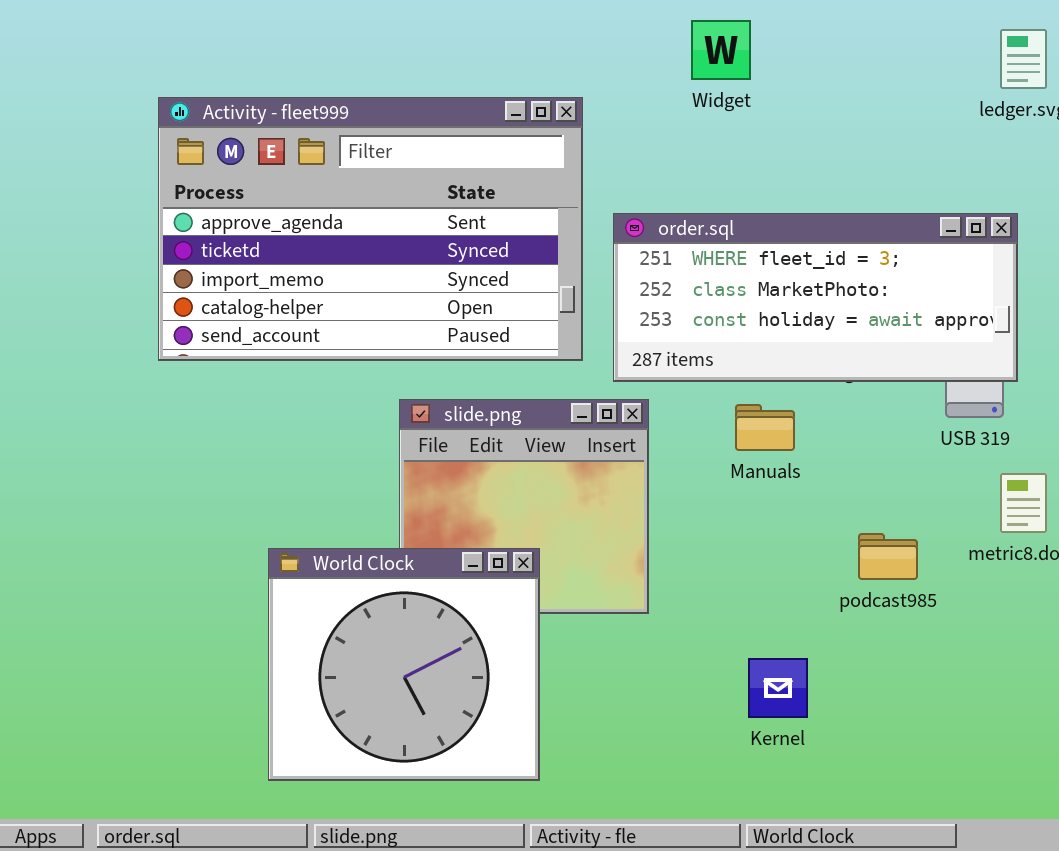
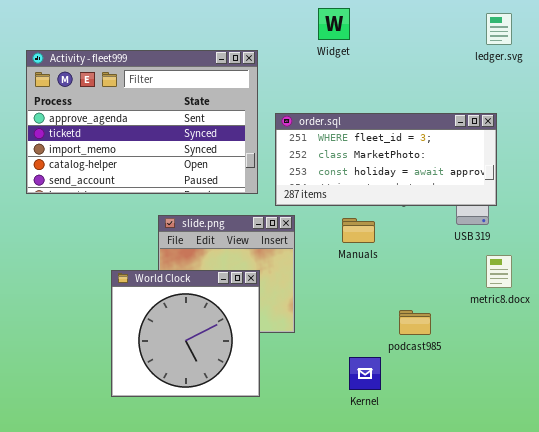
podcast985: [858,533,918,580] -> [399,310,431,335], moved
World Clock: [268,548,540,781] -> [111,270,260,397], moved

